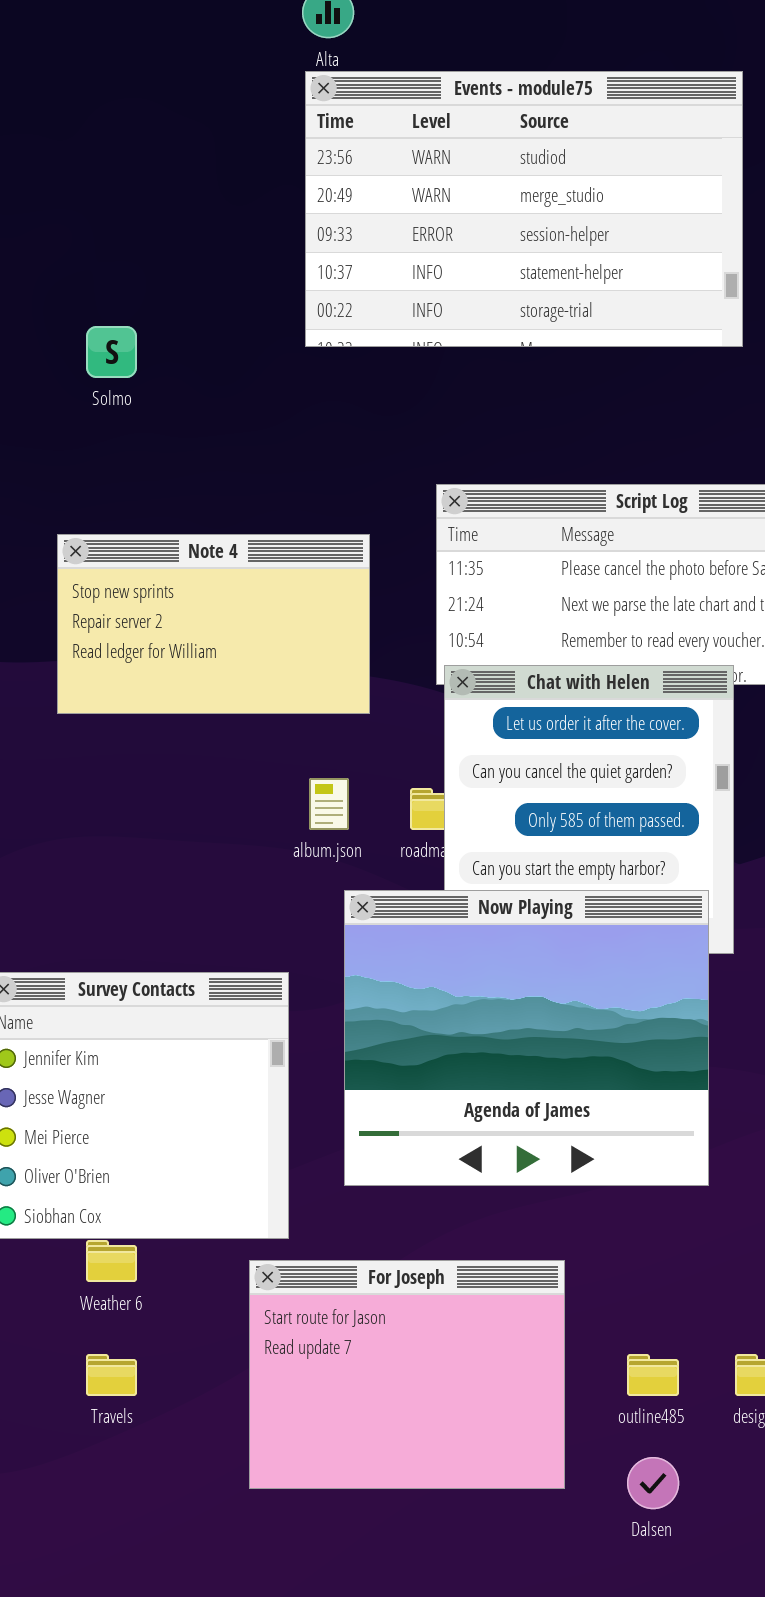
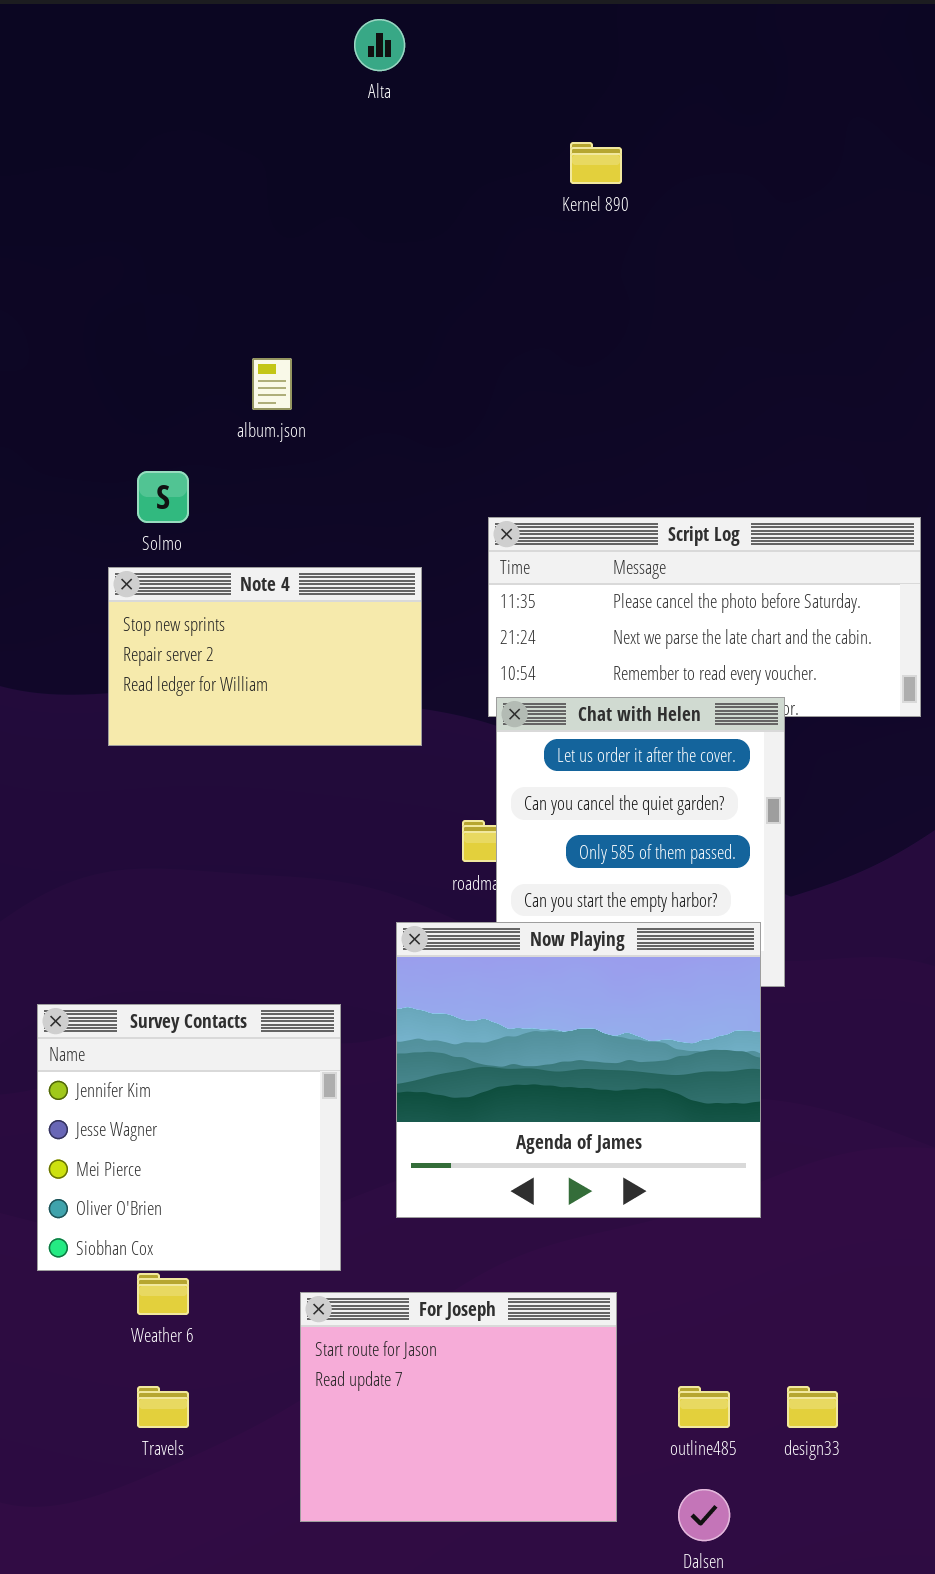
Events - module75: [305,71,743,347] -> none, closed
Solmo: [86,326,137,378] -> [137,471,189,523], moved
album.json: [309,778,349,830] -> [252,358,292,410], moved

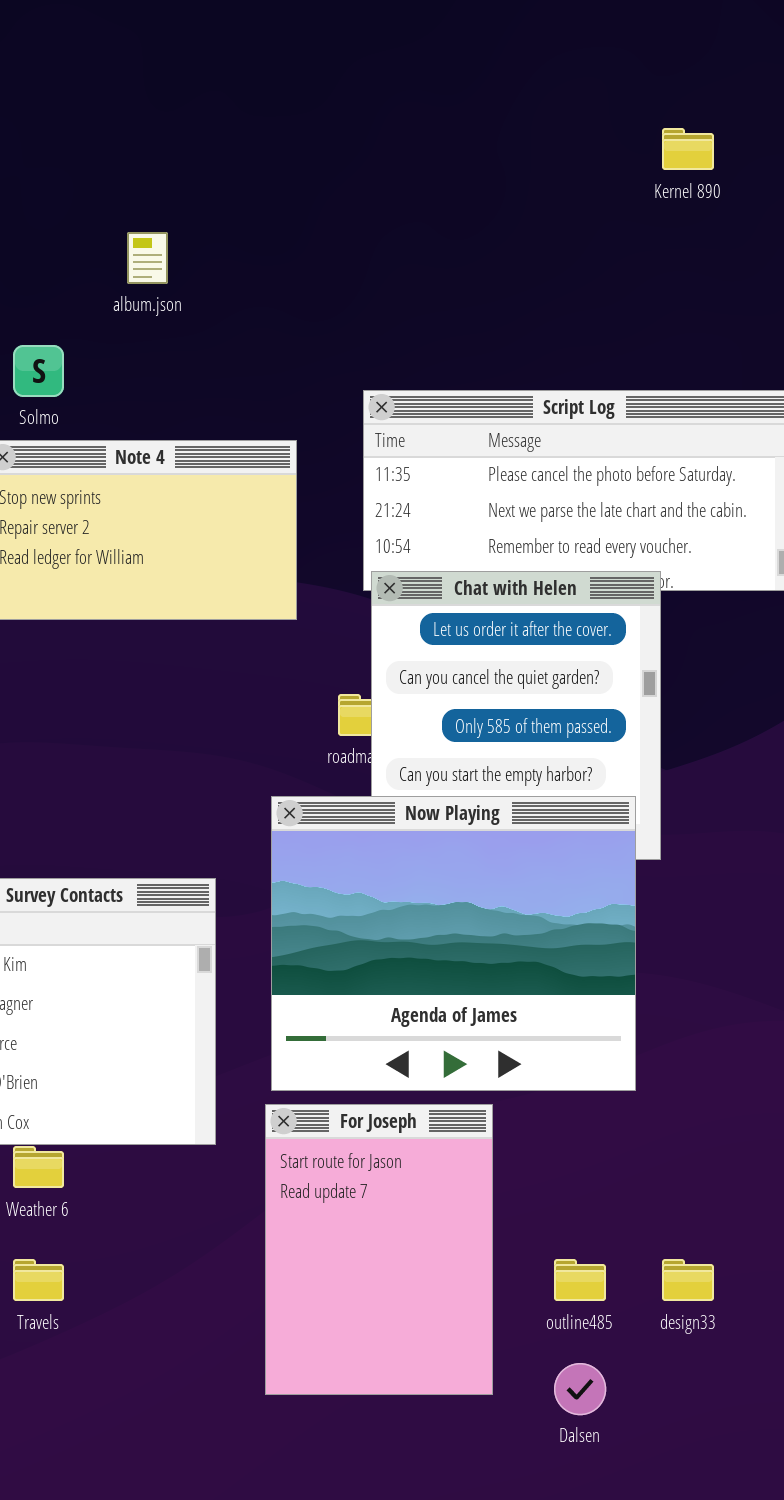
Kernel 890: [570,142,622,184] -> [662,128,714,170], moved
For Joseph: [300,1292,617,1522] -> [265,1104,493,1395], resized

